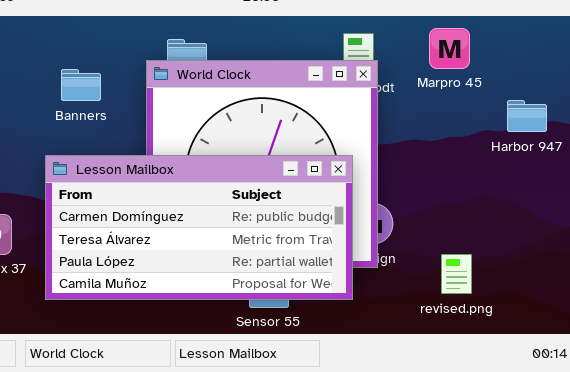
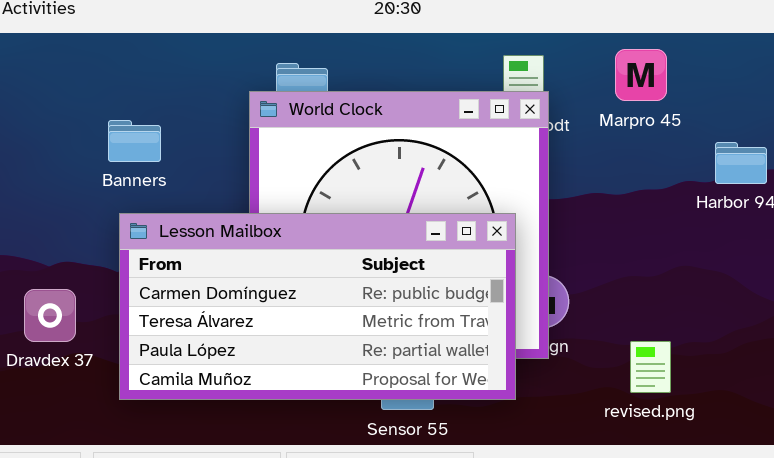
Banners: [61,69,101,101] -> [108,120,161,162], moved

